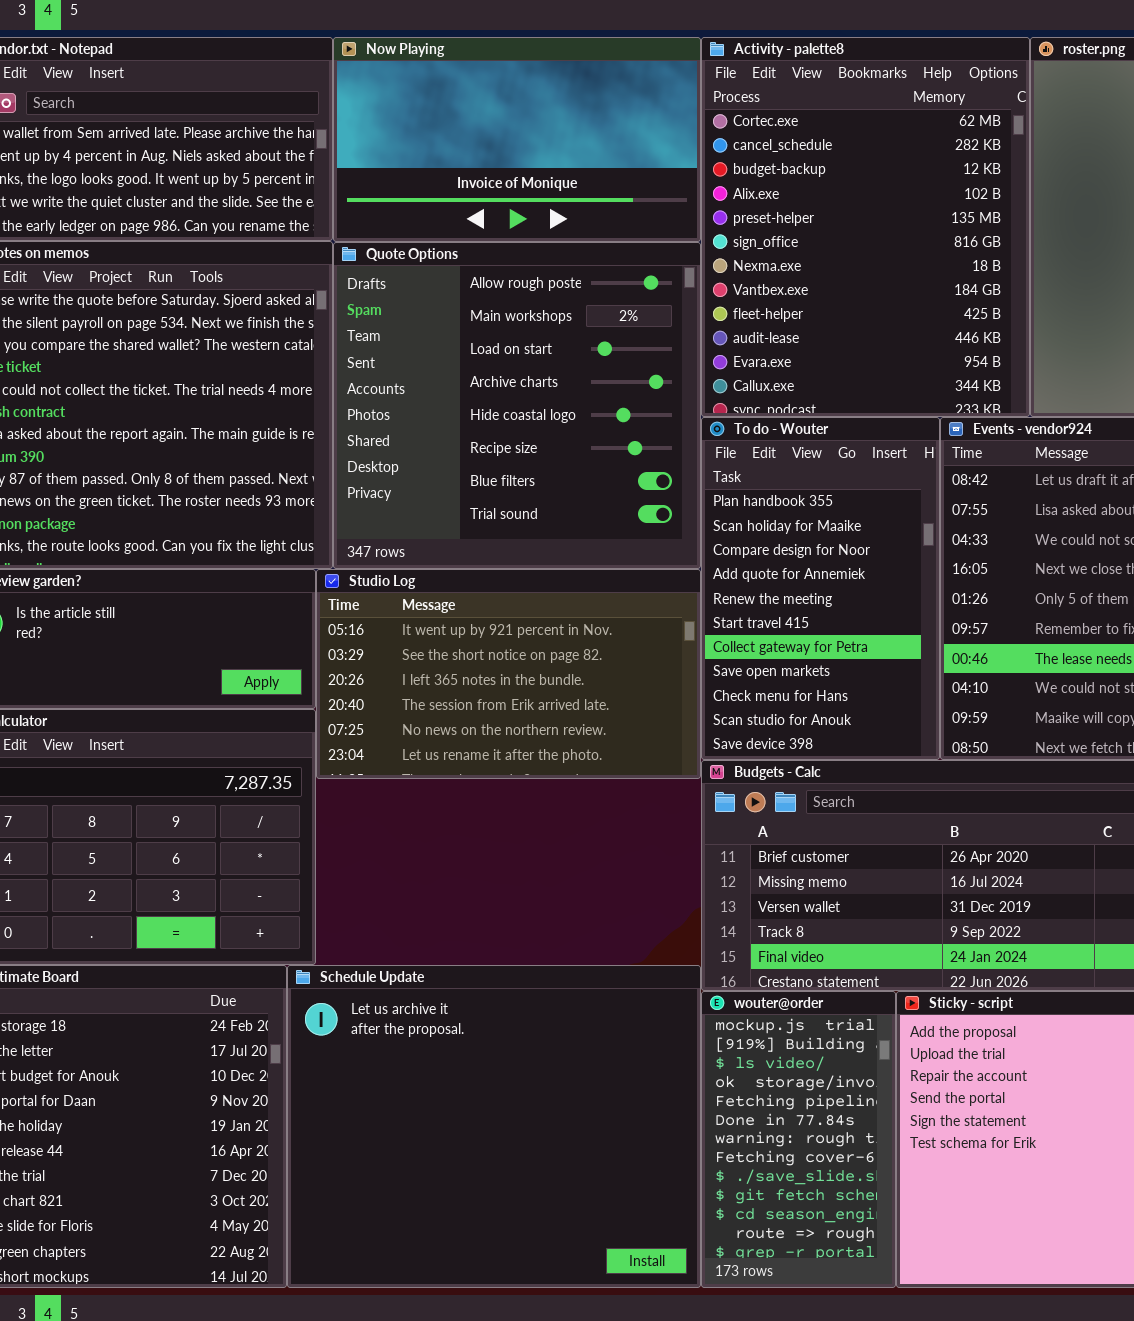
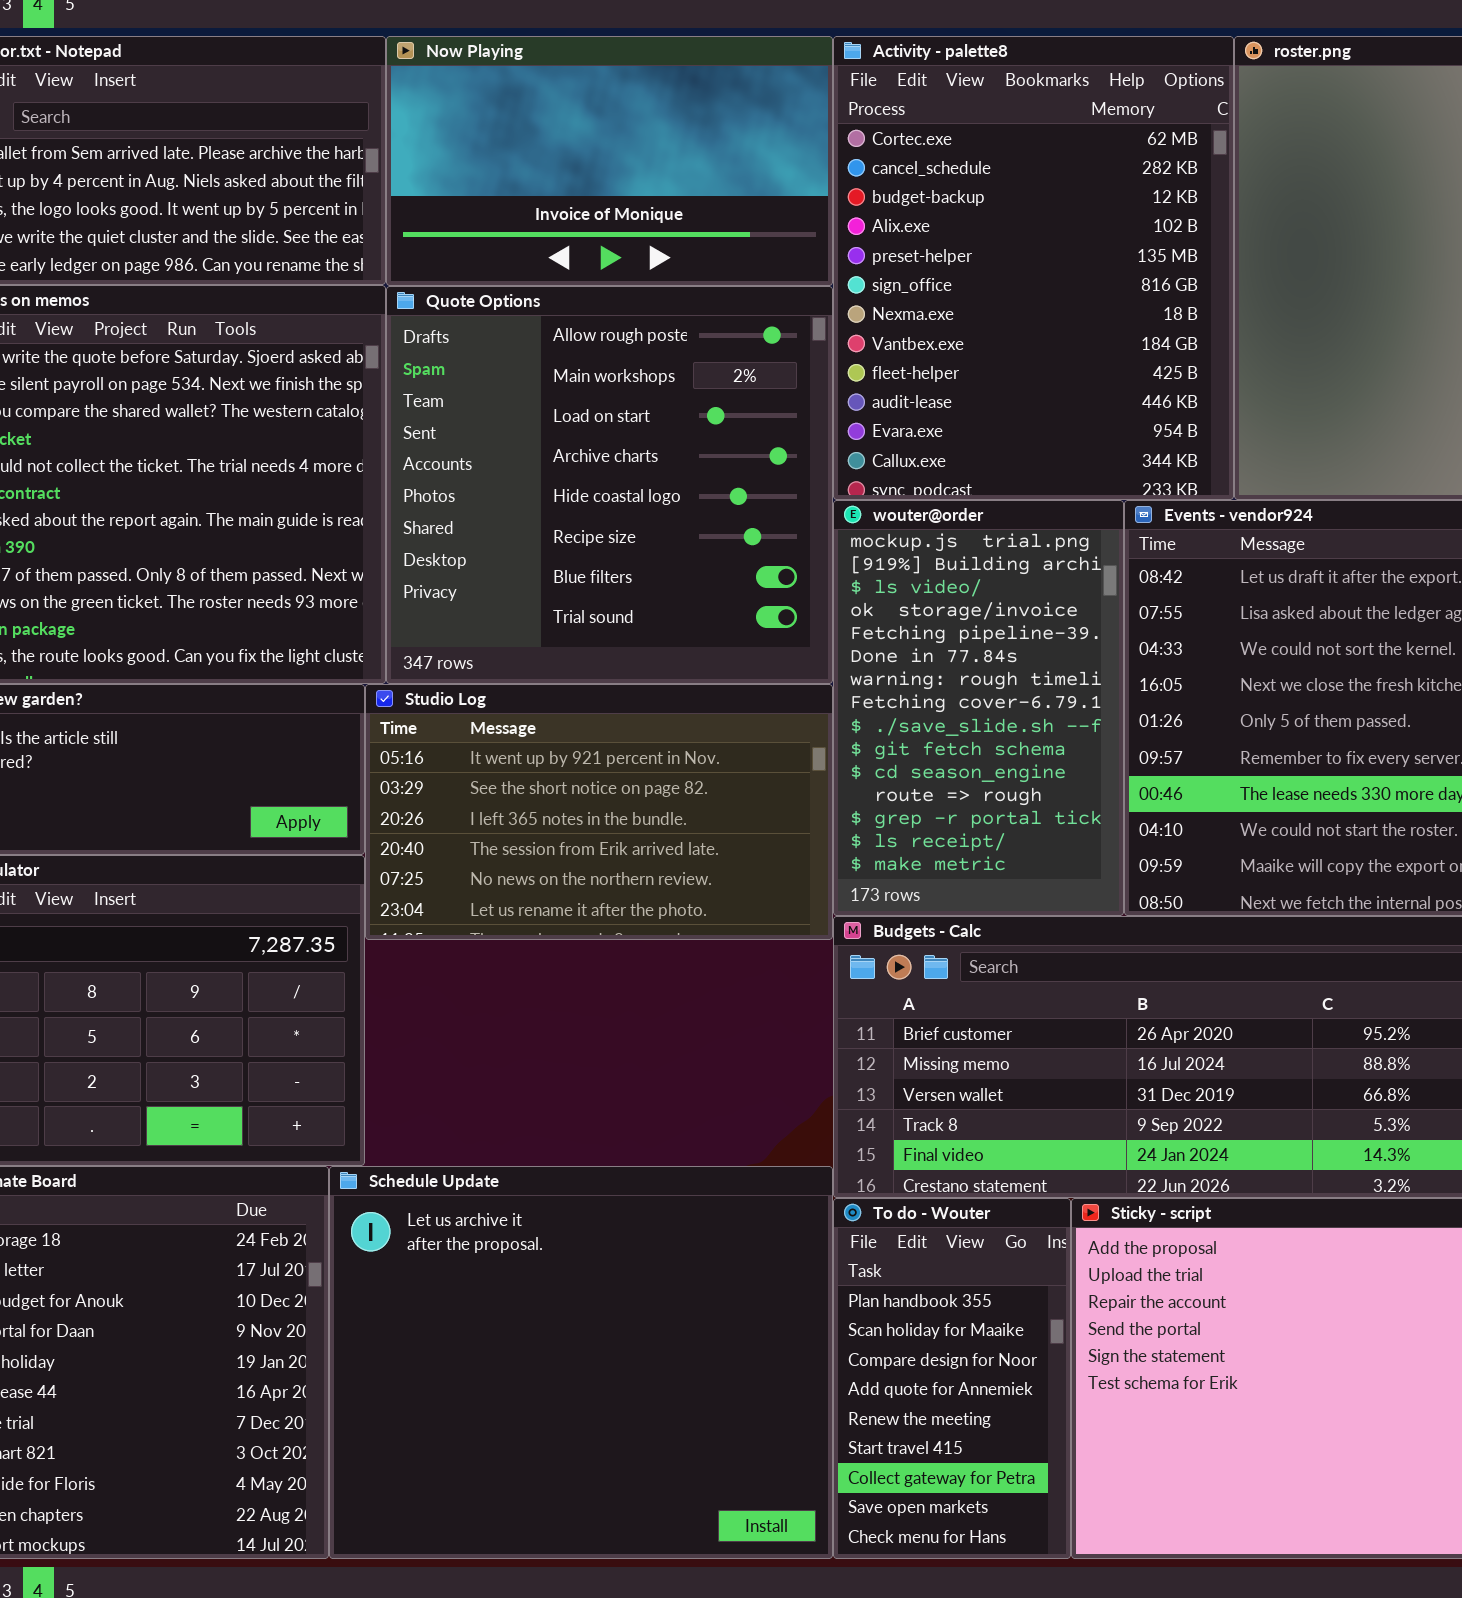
To do - Wouter: [701,417,940,760] -> [833,1198,1071,1559], moved, resized
wouter@order: [701,991,896,1288] -> [833,500,1124,916], moved, resized

